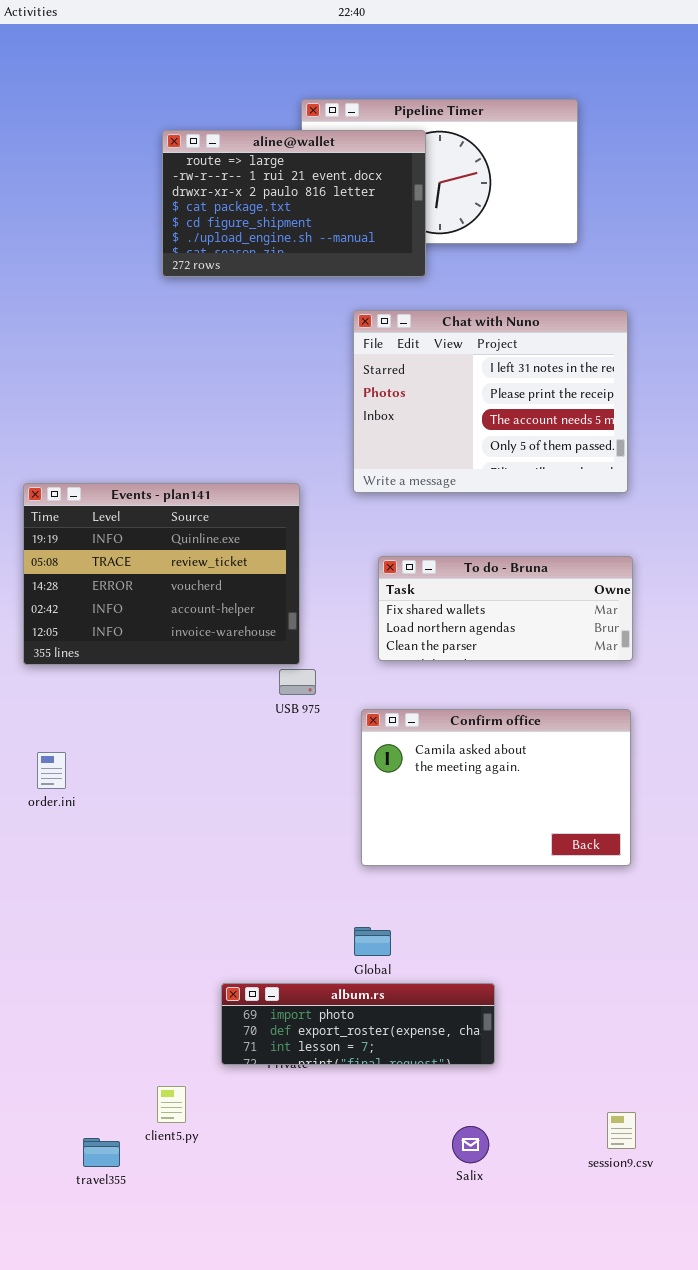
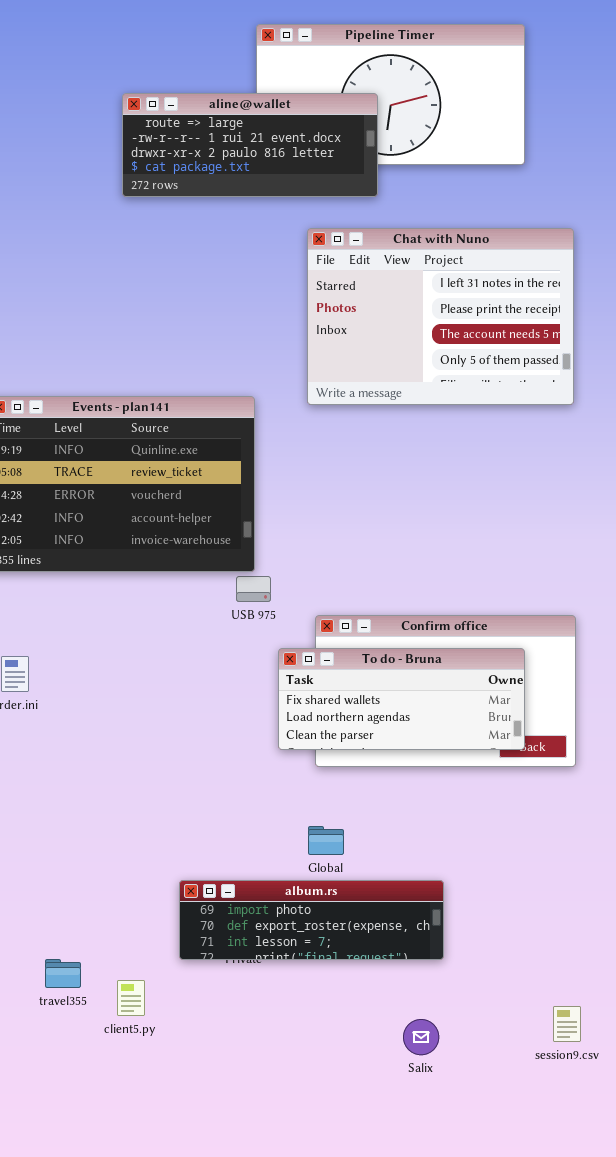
aline@wallet: [162,130,426,277] -> [122,93,378,197], resized
To do - Bruna: [378,556,633,661] -> [278,648,525,750], moved
travel355: [83,1138,120,1167] -> [45,959,81,988], moved

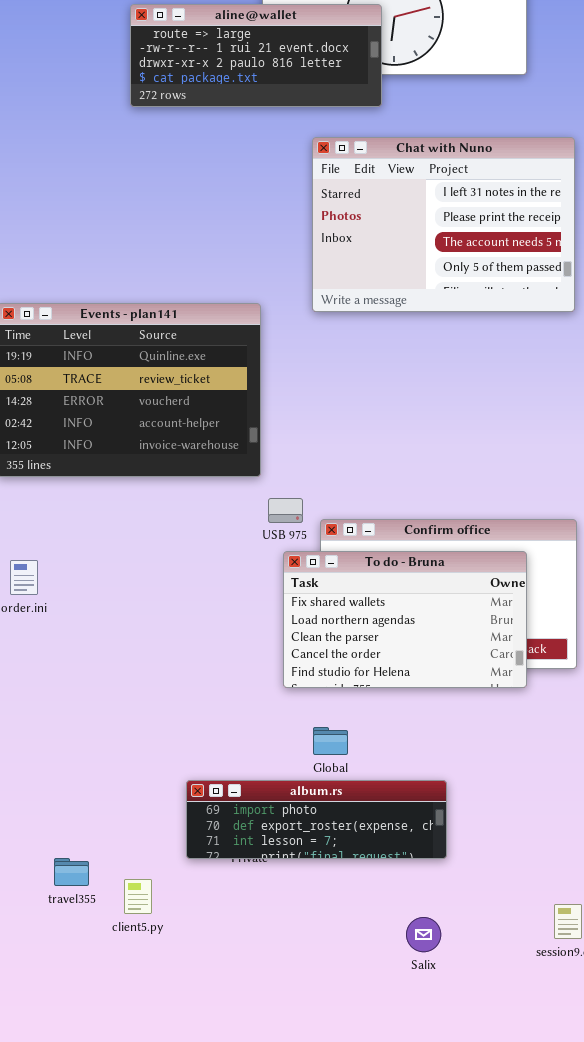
USB 975: [236,576,271,602] -> [268,498,303,523], moved
To do - Bruna: [278,648,525,750] -> [283,551,527,688], resized

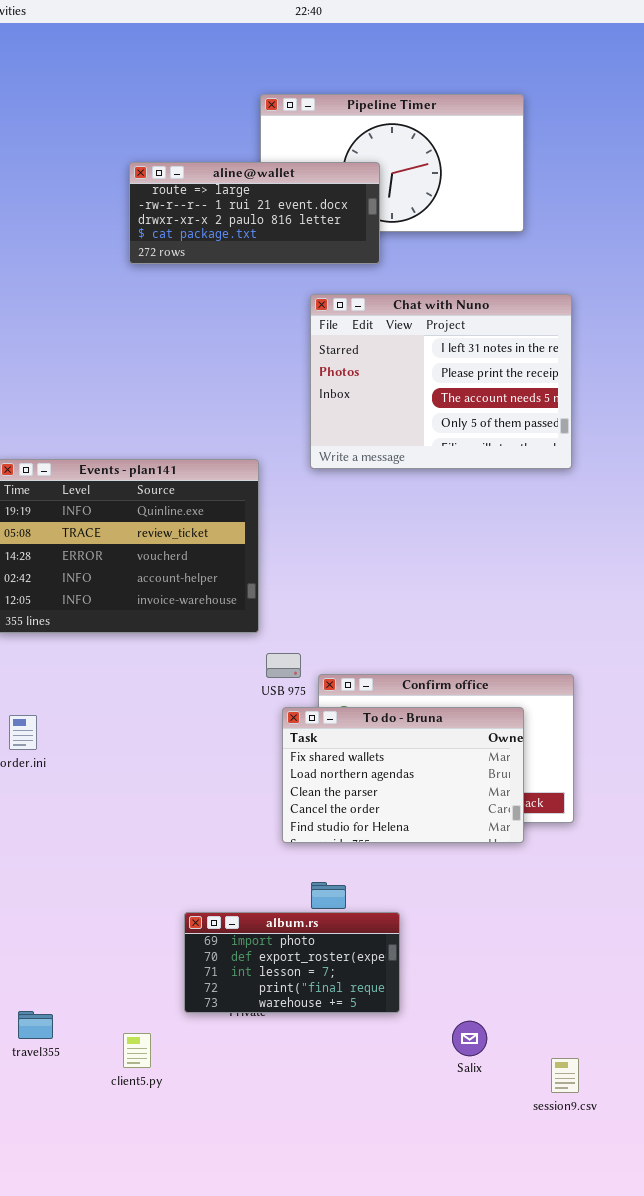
album.rs: [186,780,447,859] -> [184,912,400,1013], resized
travel355: [54,858,89,886] -> [18,1011,53,1039], moved
Salix: [406,917,441,952] -> [452,1021,487,1056], moved

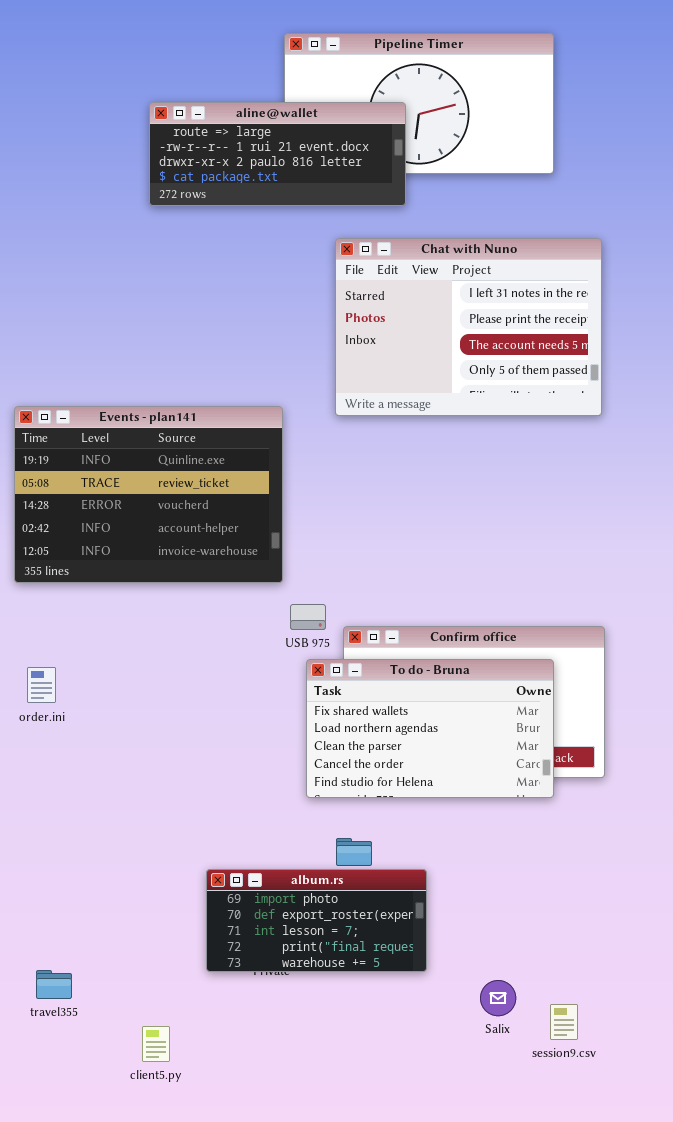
client5.py: [123,1033,151,1068] -> [142,1026,170,1062], moved
session9.csv: [551,1058,579,1093] -> [550,1004,578,1040], moved

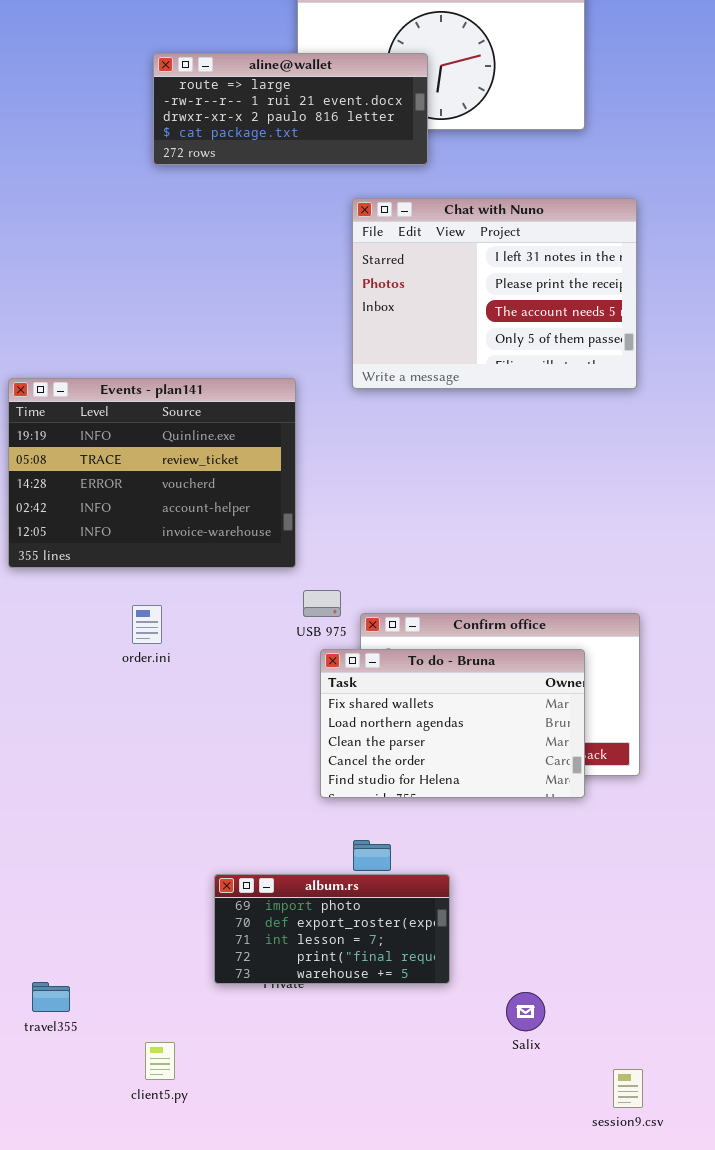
order.ini: [27,667,56,703] -> [132,605,162,644], moved
session9.csv: [550,1004,578,1040] -> [613,1069,643,1108], moved

